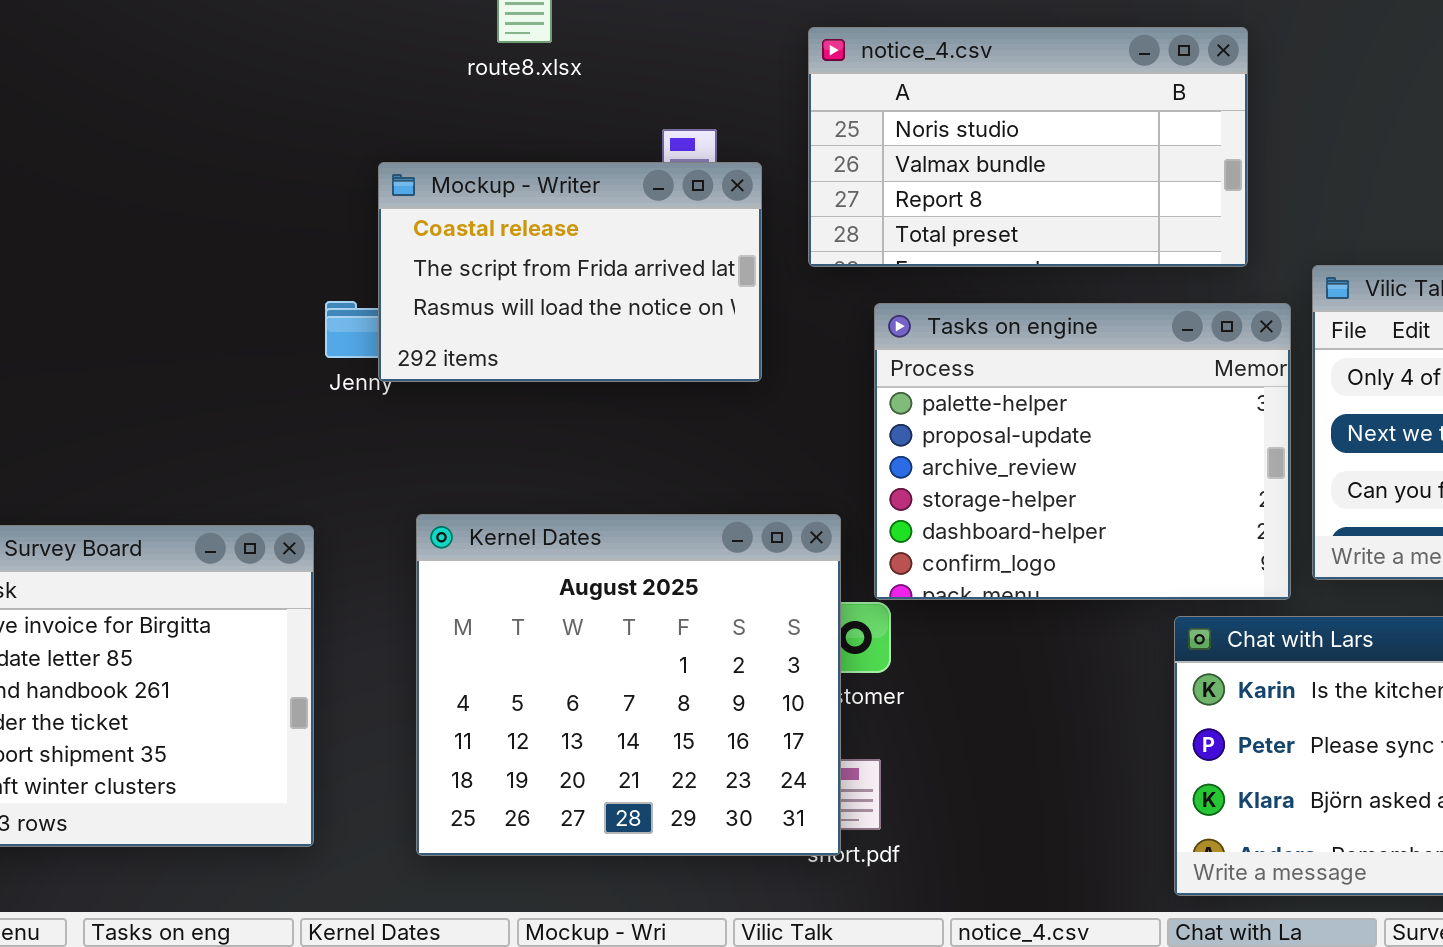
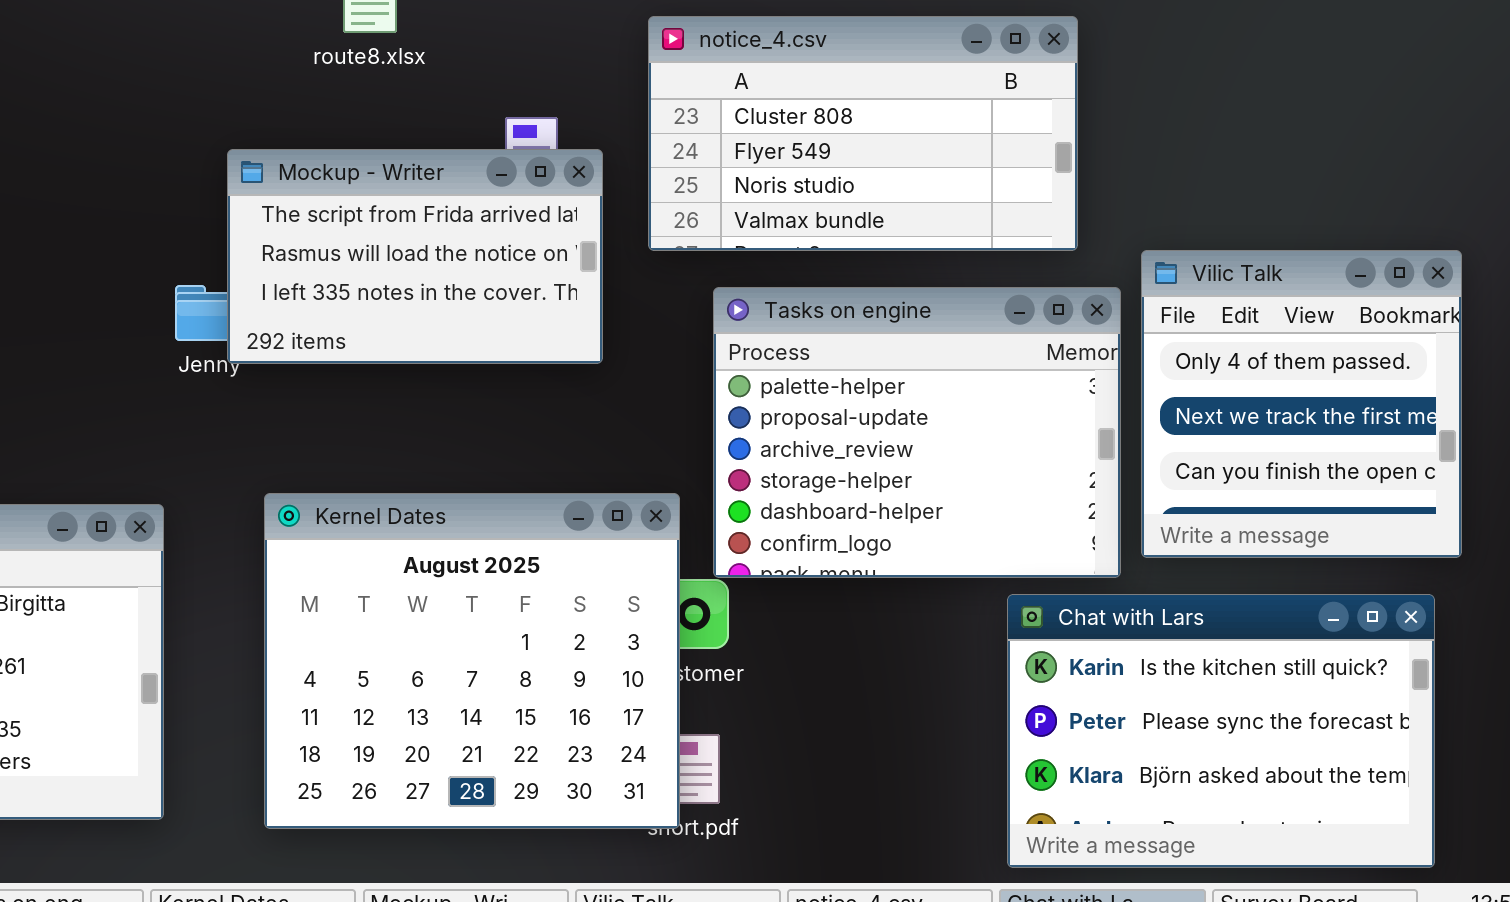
notice_4.csv: [808,27,1248,267] -> [648,16,1078,251], scrolled up 2 rows
Mockup - Writer: [378,162,762,382] -> [227,149,603,364], scrolled down 1 row

